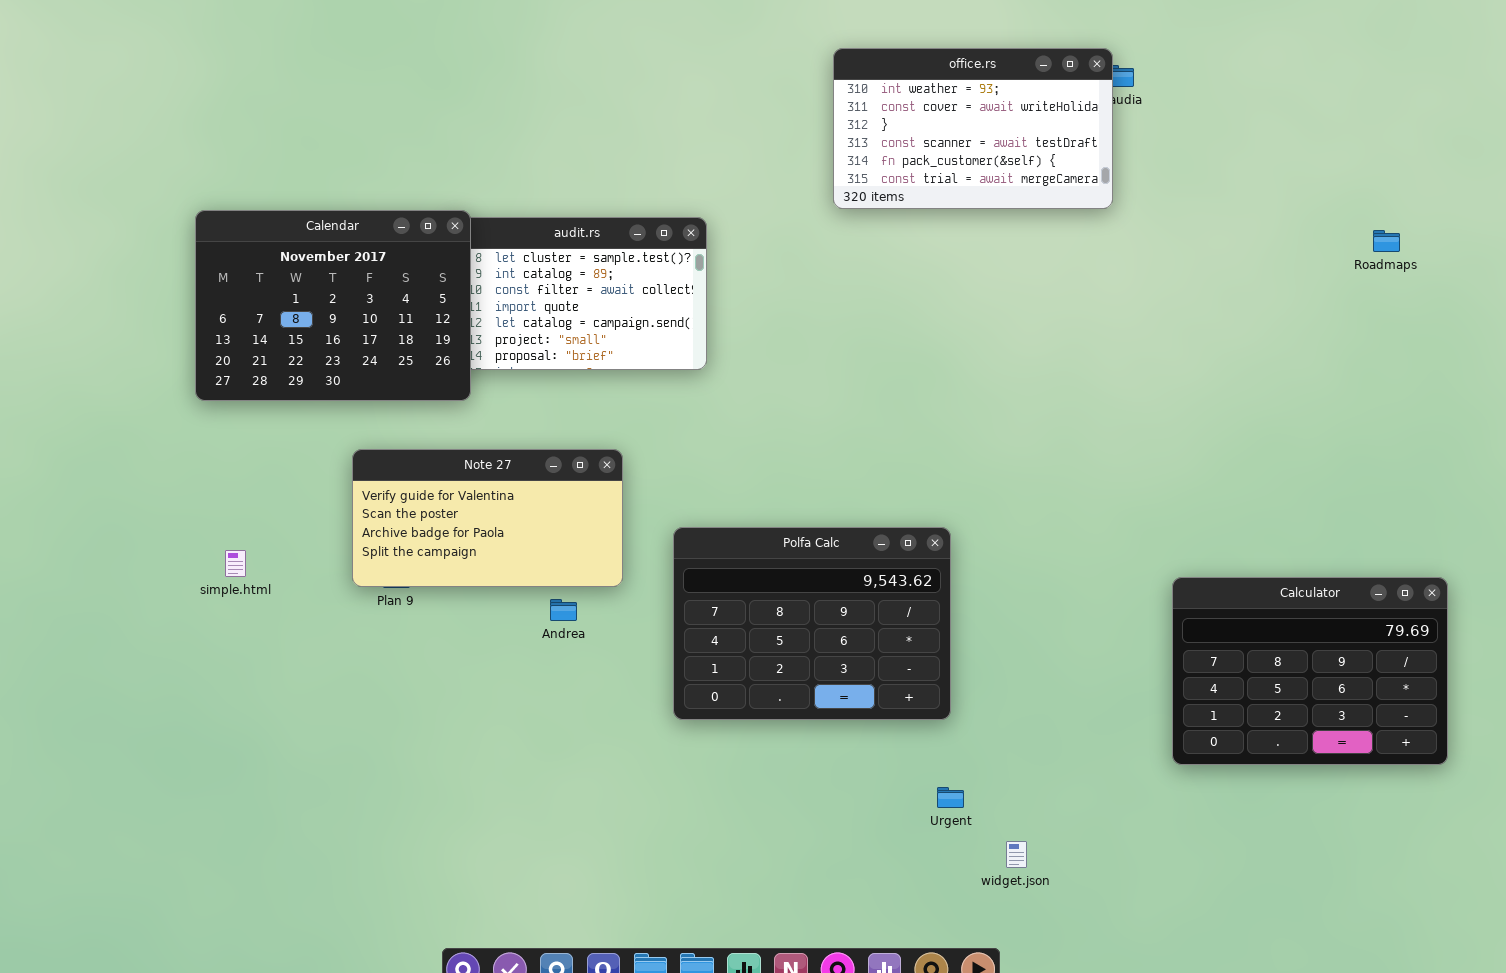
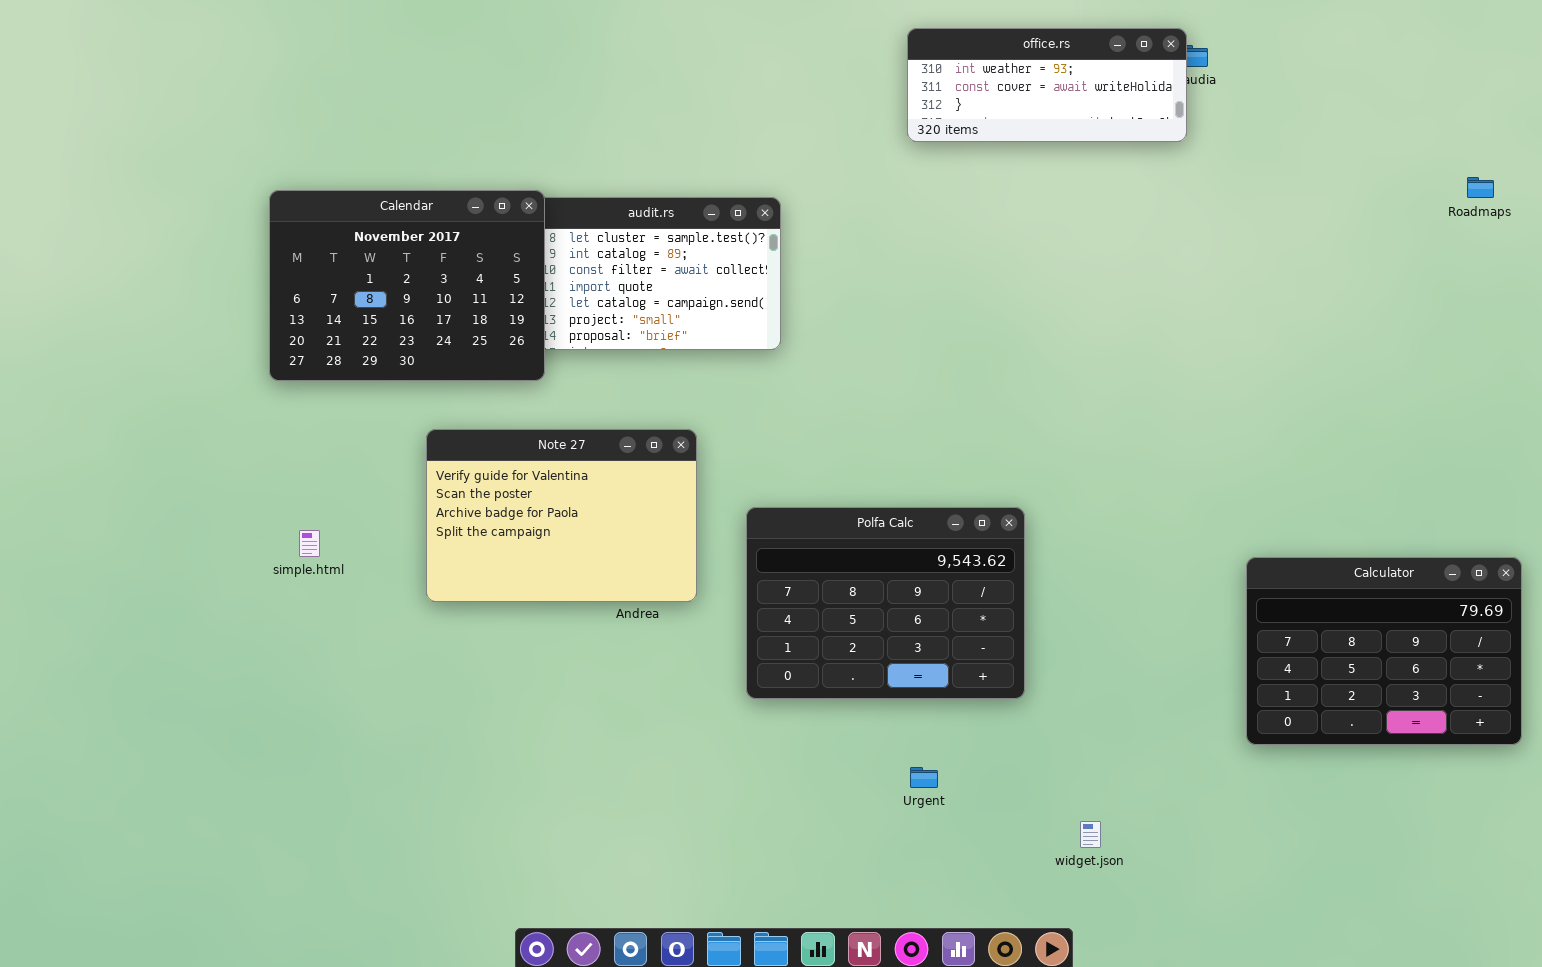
office.rs: [833,48,1113,209] -> [907,28,1187,142], resized
Roadmaps: [1373,230,1400,252] -> [1467,177,1494,198], moved
Note 27: [352,449,623,587] -> [426,429,697,602], resized
Urgent: [937,787,964,808] -> [910,767,938,788], moved

